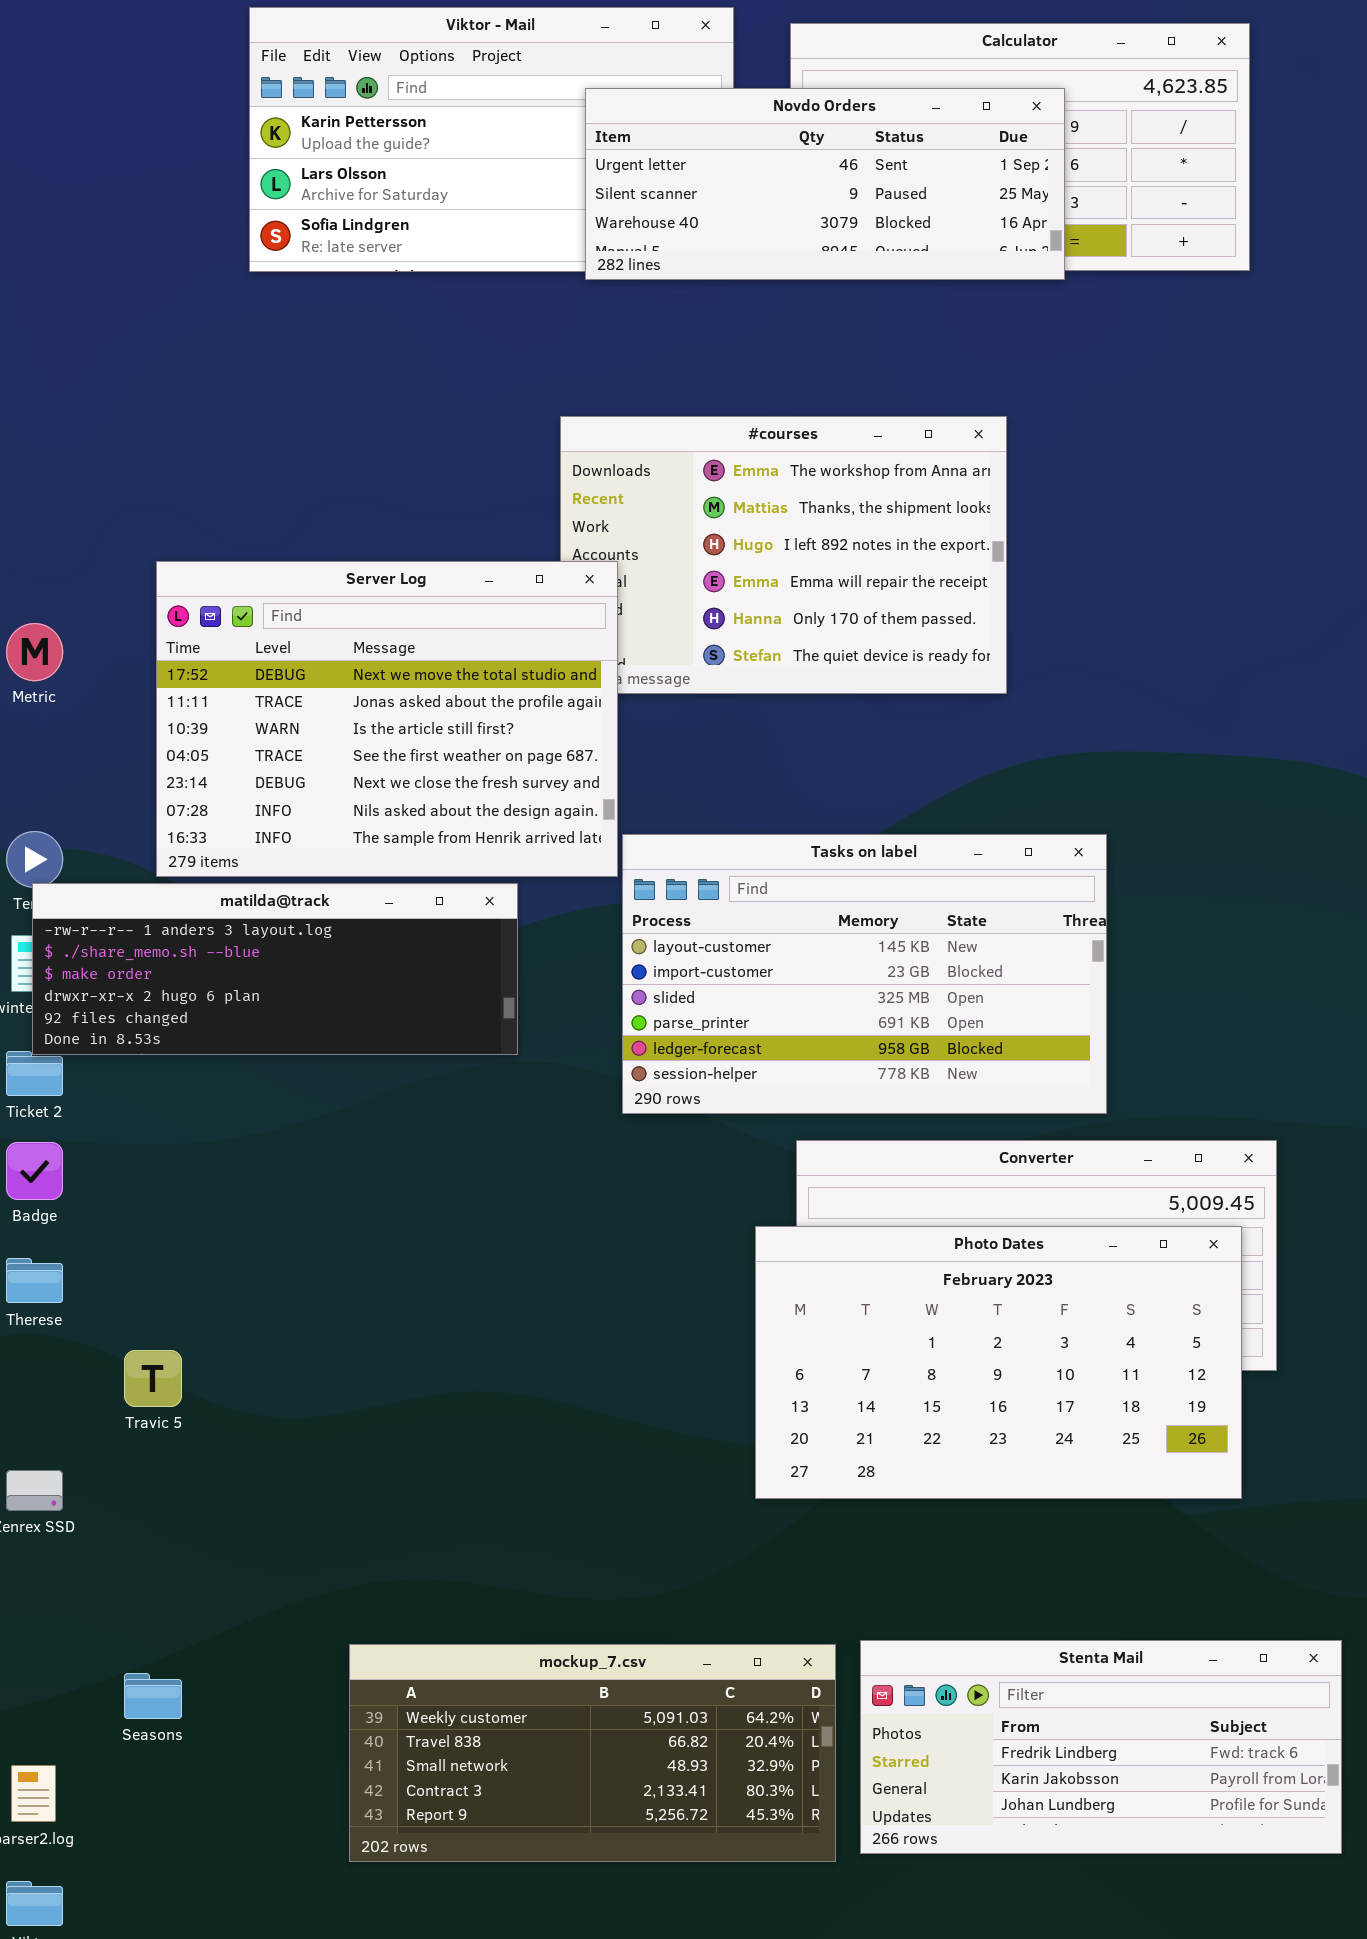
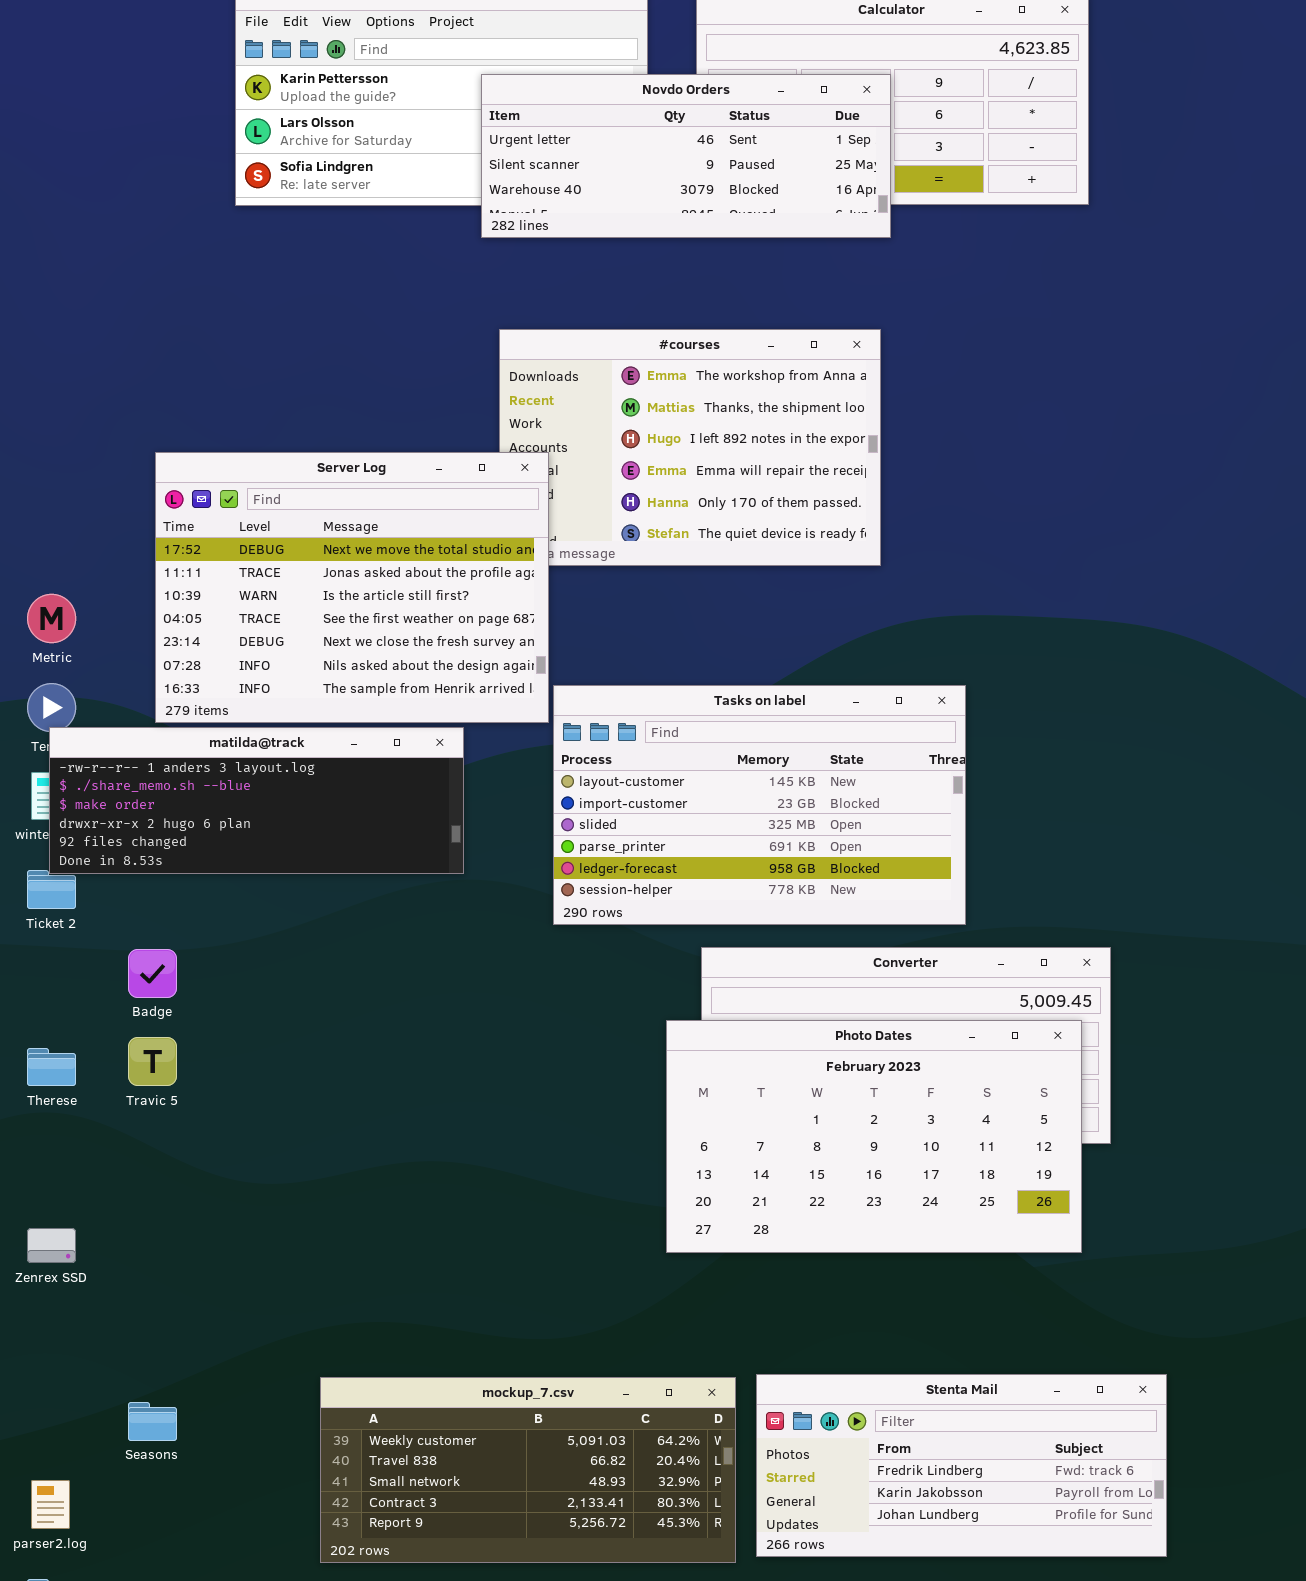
Novdo Orders: [585,88,1065,280] -> [481,74,891,238], moved
Metric: [6,623,63,681] -> [27,594,76,643], moved
Badge: [6,1142,63,1200] -> [128,949,177,998], moved
Travic 5: [124,1350,182,1407] -> [128,1037,177,1086], moved

